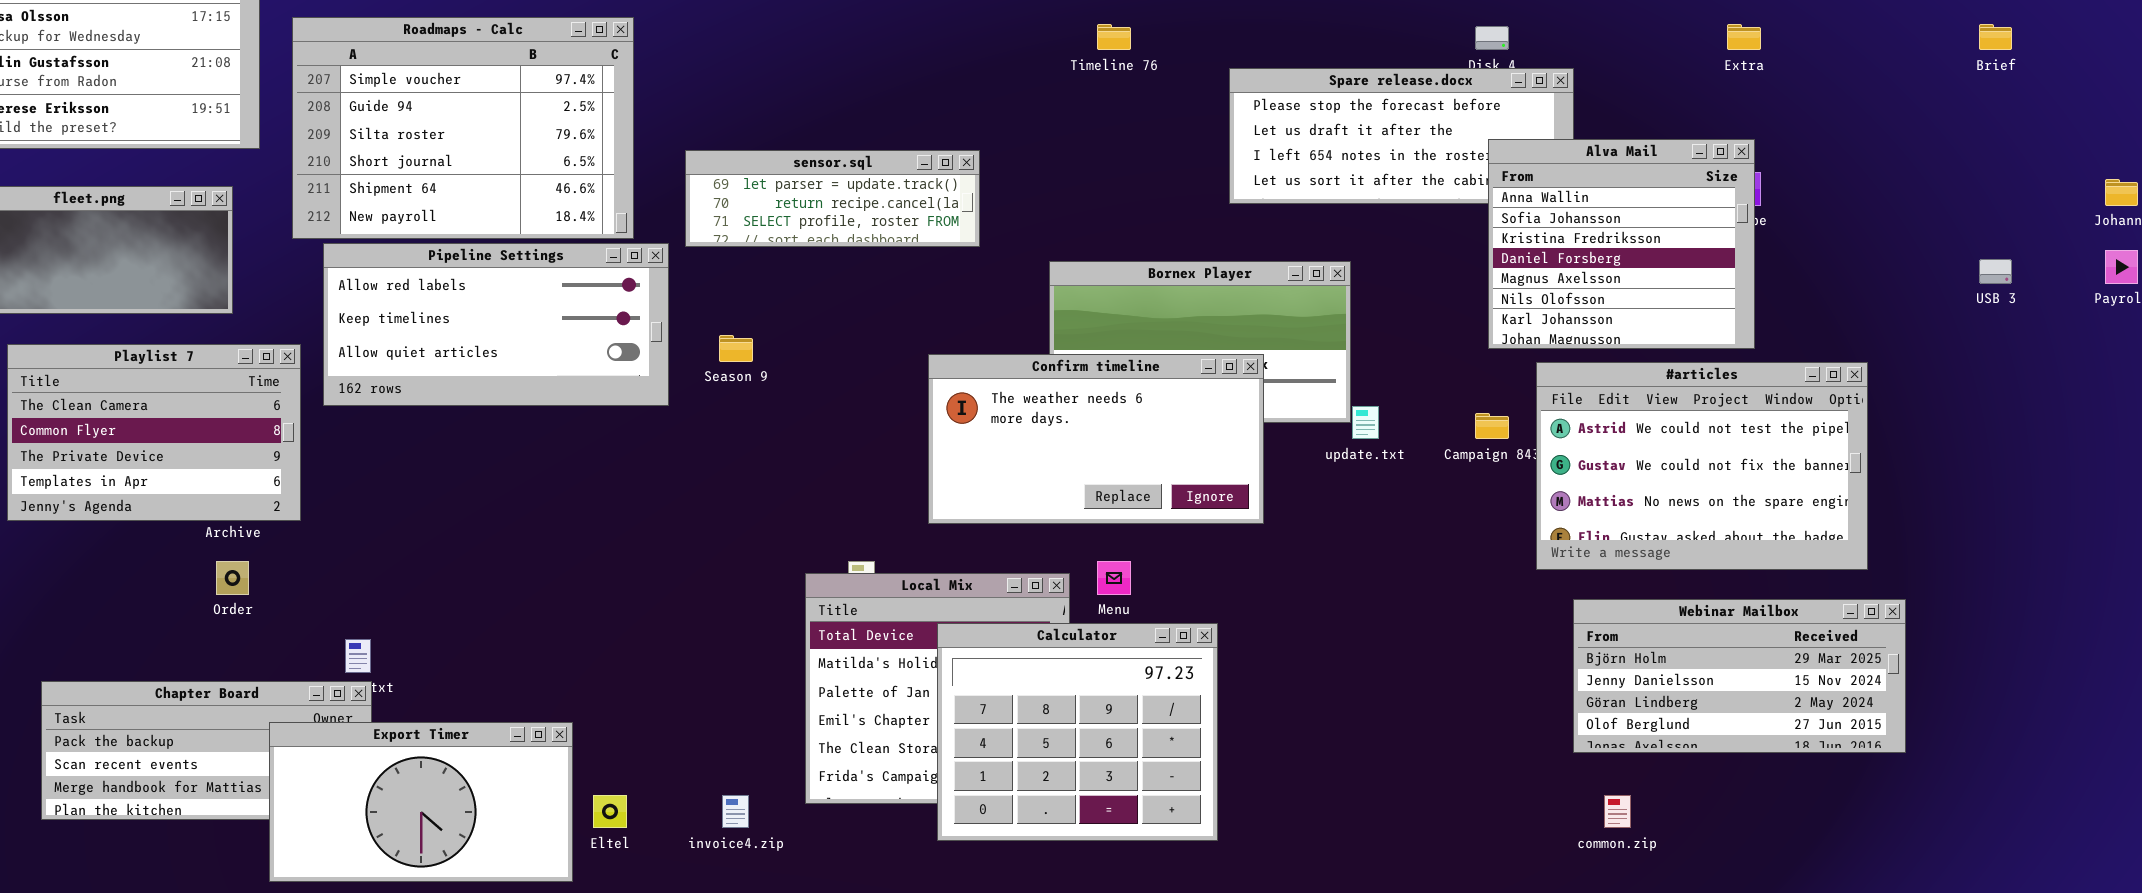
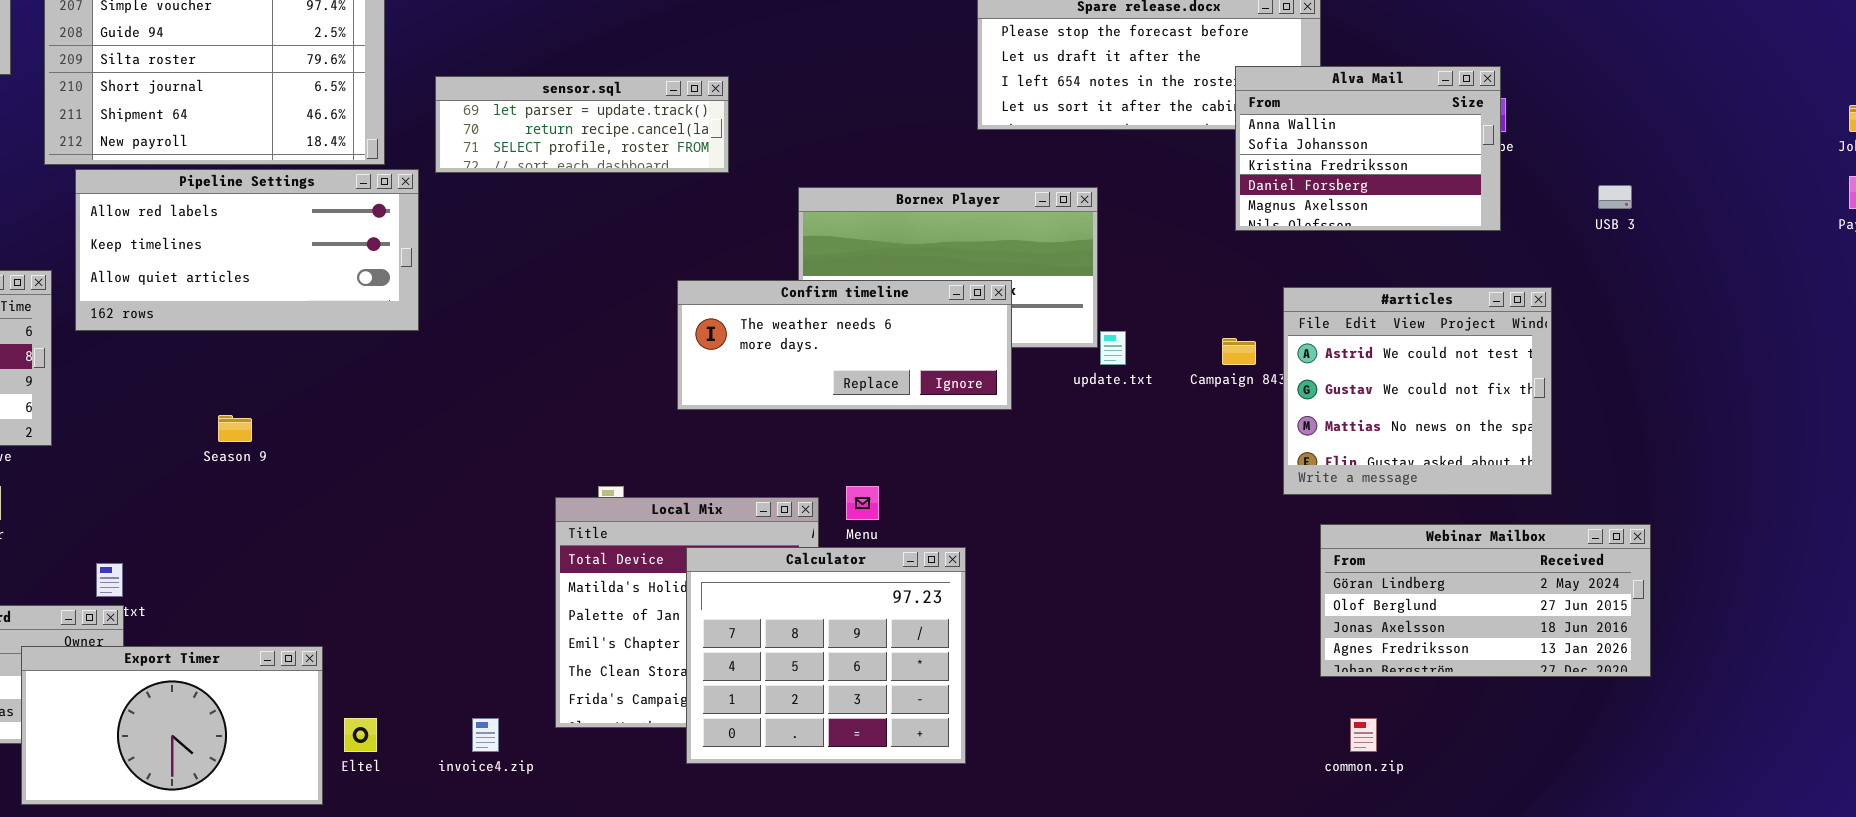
Alva Mail: [1488,139,1755,349] -> [1235,66,1501,231], resized
USB 3: [1979,259,2012,284] -> [1598,185,1632,209], moved
Season 9: [719,335,753,362] -> [218,415,252,442], moved
Confirm timeline: [928,354,1264,524] -> [677,280,1012,410], resized
#articles: [1536,362,1868,570] -> [1283,287,1552,495], resized
Webinar Mailbox: [1573,599,1906,753] -> [1320,524,1651,677], scrolled down 2 rows

